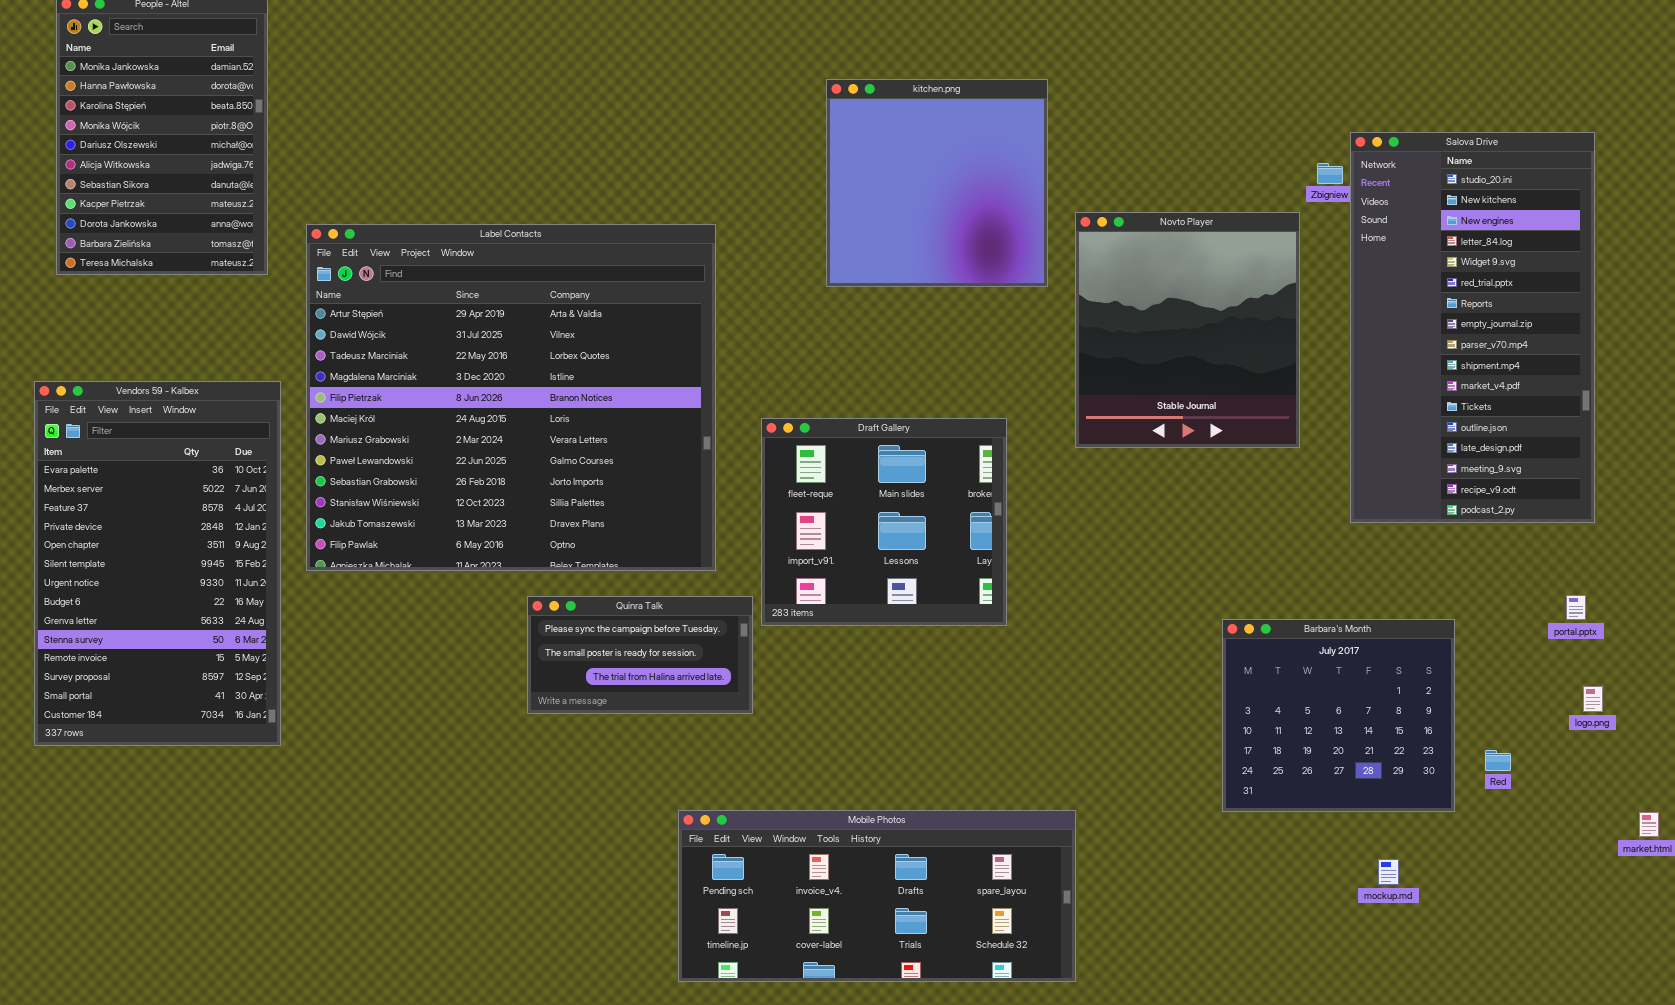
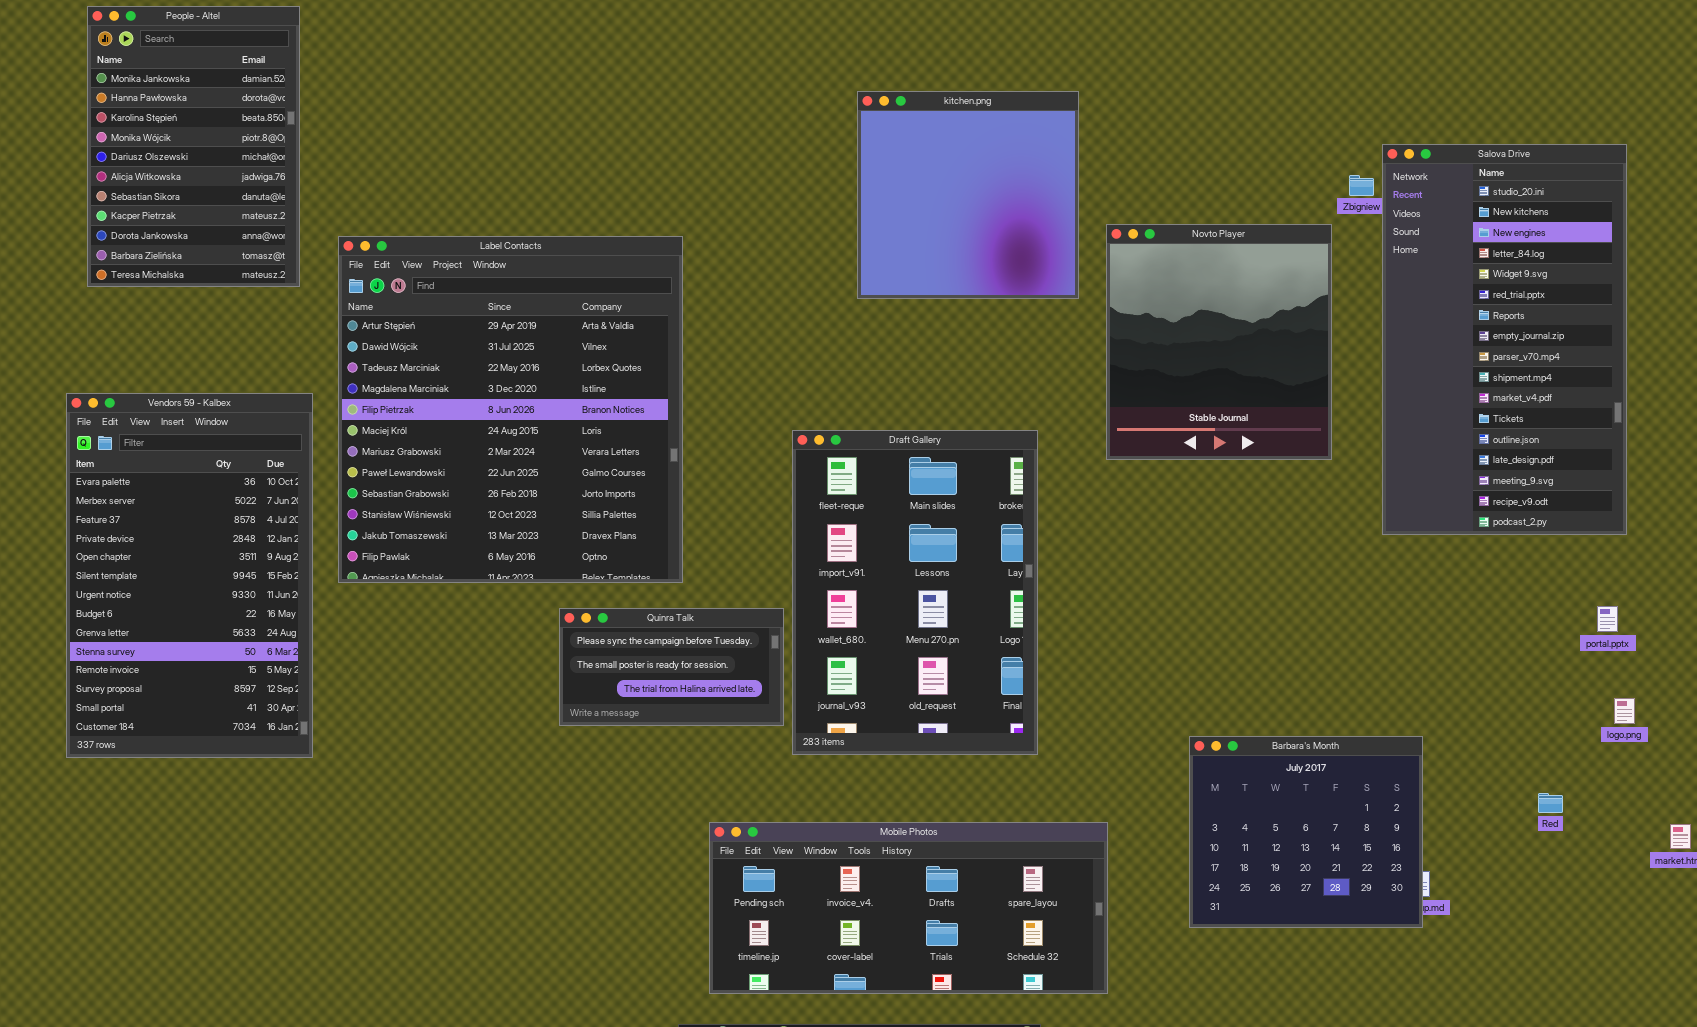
Label Contacts: [306,224,716,571] -> [338,236,683,583], resized
Draft Gallery: [761,418,1007,626] -> [792,430,1038,755], resized
Barbara's Month: [1222,619,1455,812] -> [1189,736,1423,928], moved
Red: [1485,750,1511,771] -> [1538,793,1563,813], moved

